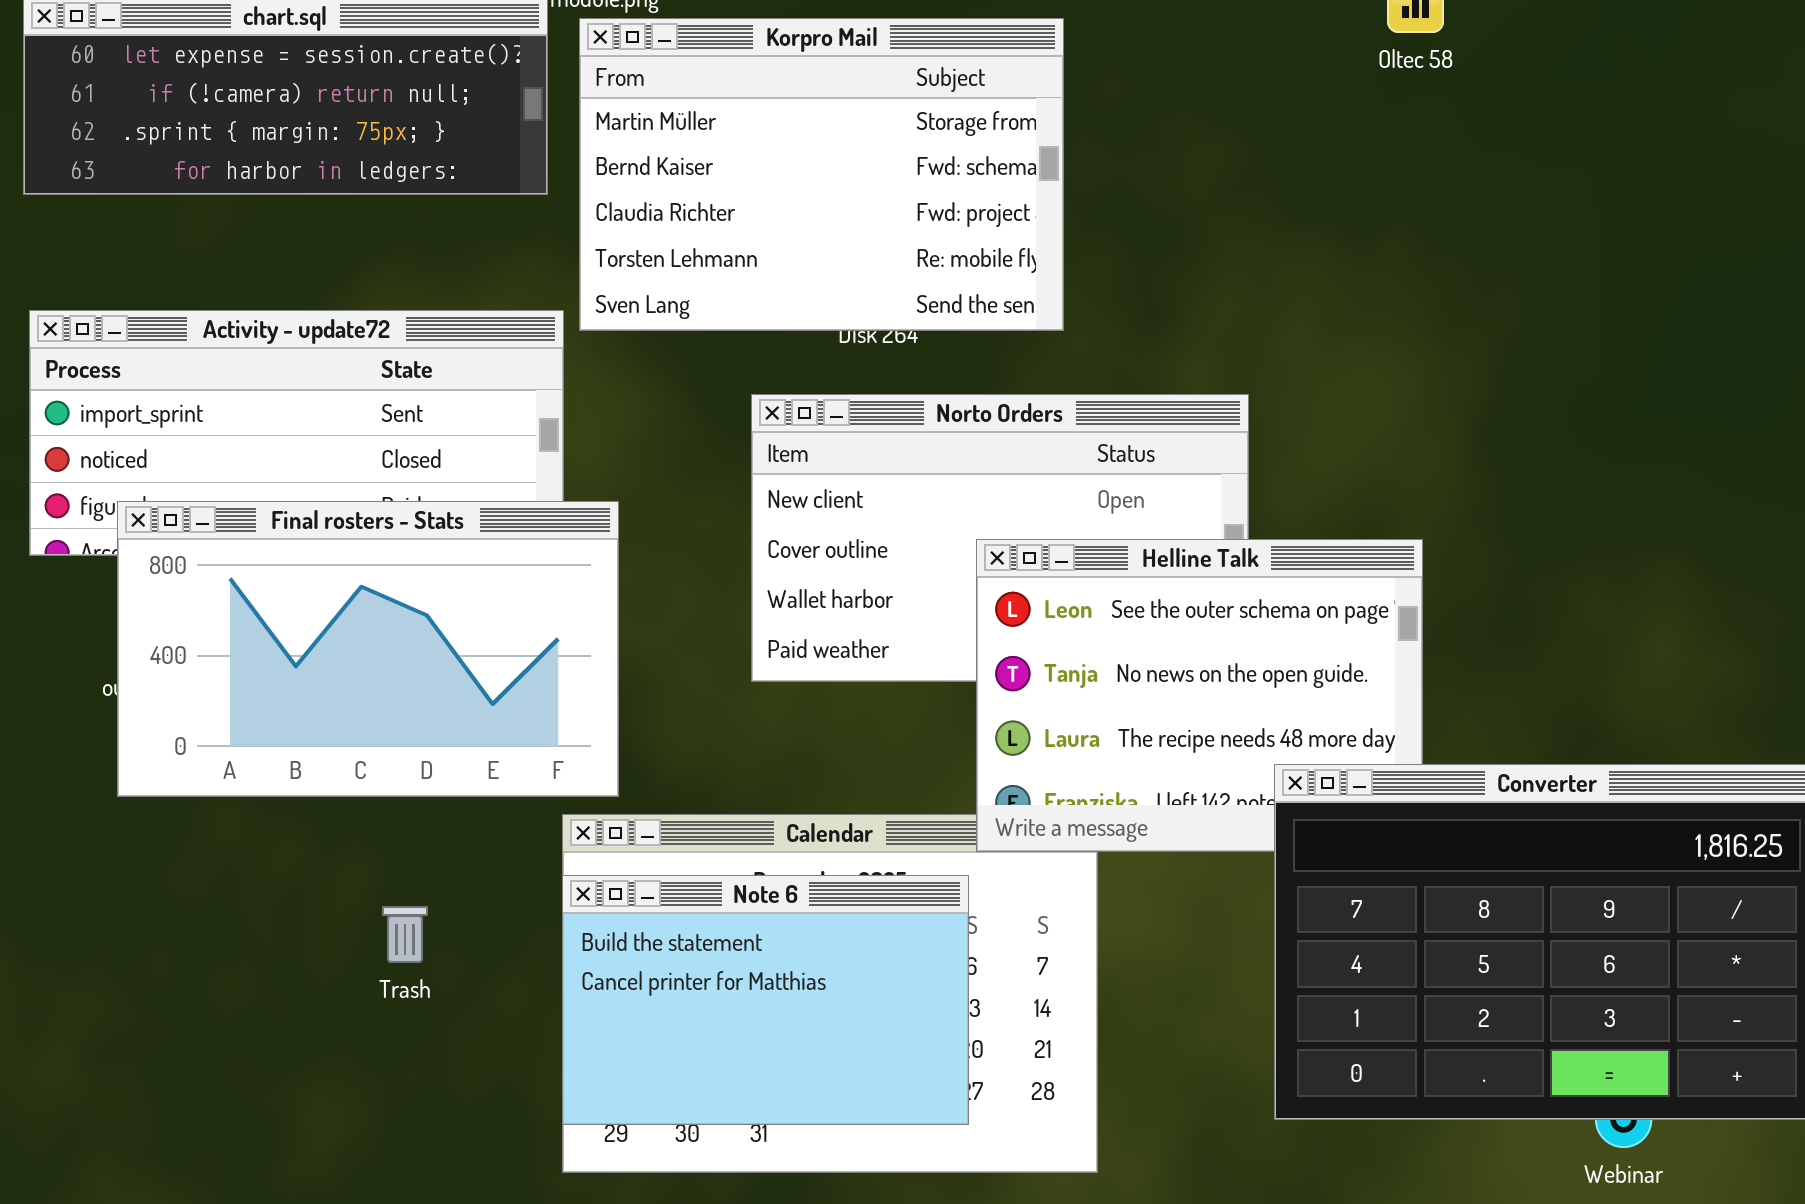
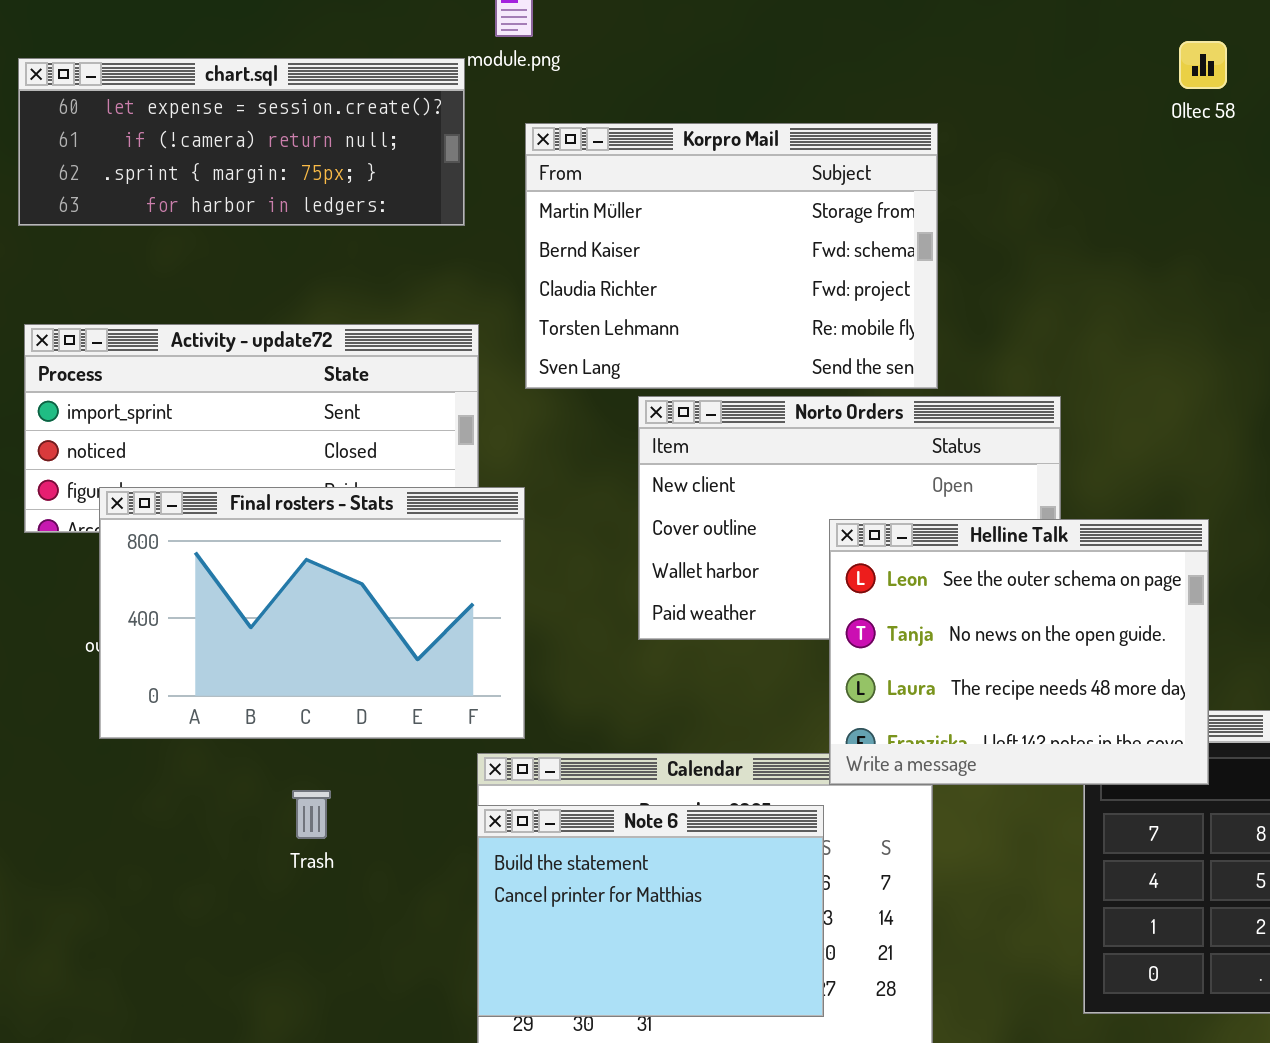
Korpro Mail: [579,18,1064,331] -> [525,123,938,389], moved
Helline Talk: [976,539,1423,852] -> [829,519,1209,785], raised
Trash: [382,906,428,963] -> [292,790,331,839], moved

